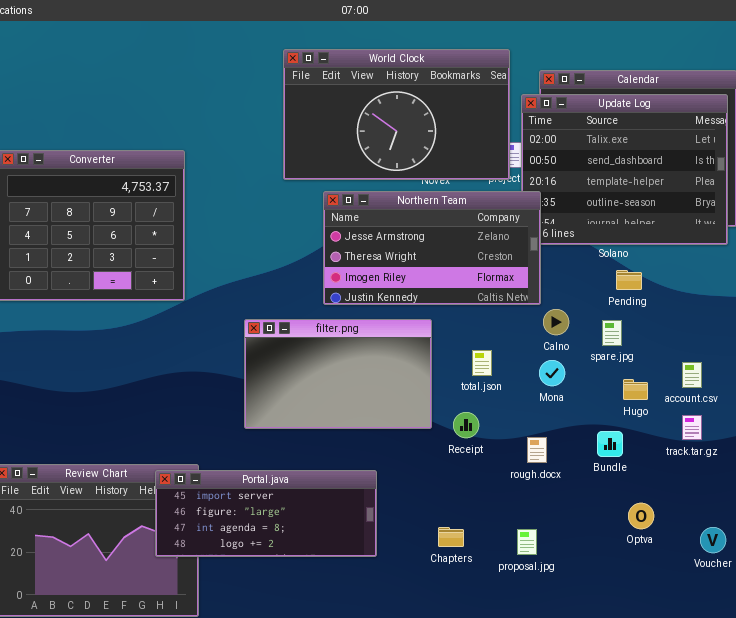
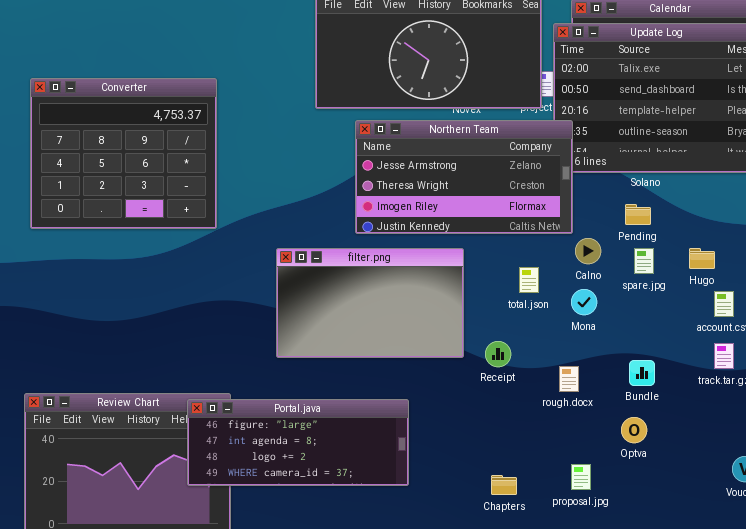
Pending: [616,270,642,290] -> [625,204,651,225], moved
total.json: [472,350,492,376] -> [519,267,539,293], moved
Hugo: [623,379,648,400] -> [689,248,715,269], moved
Portal.java: [155,470,377,557] -> [187,399,409,486], scrolled down 1 row
Optva: [628,503,654,529] -> [621,417,647,443], moved
Chapters: [438,527,464,547] -> [491,475,517,495], moved
proposal.jpg: [517,529,537,555] -> [571,464,591,490], moved

